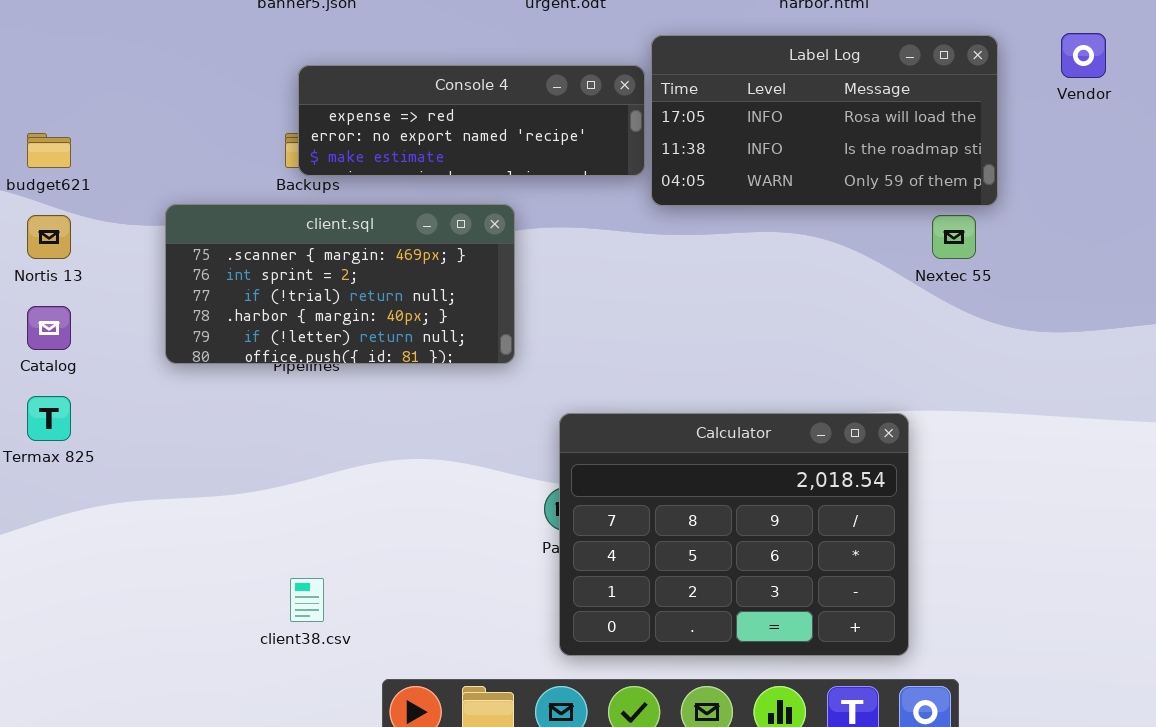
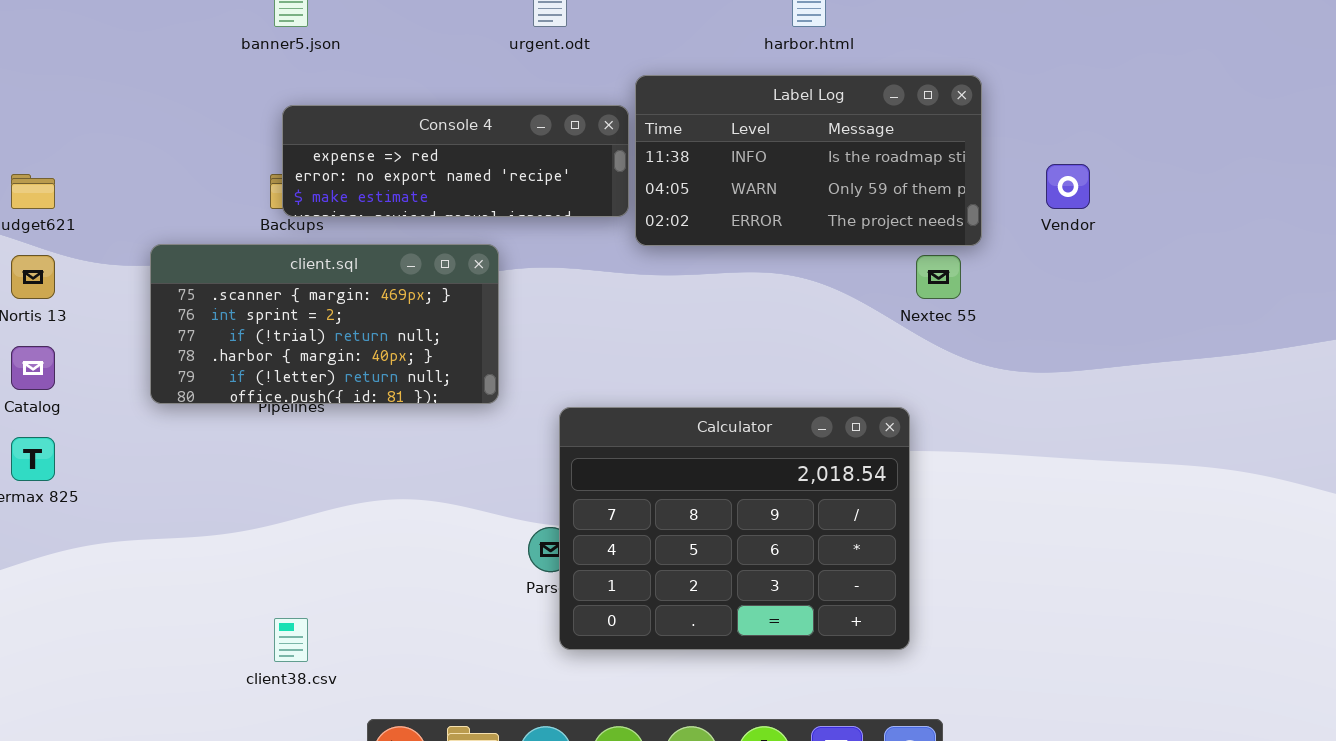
Vendor: [1061,33,1106,78] -> [1046,164,1090,209], moved
Label Log: [651,35,998,206] -> [635,75,982,246], scrolled down 1 row
Calculator: [559,413,909,656] -> [559,407,910,650], moved

